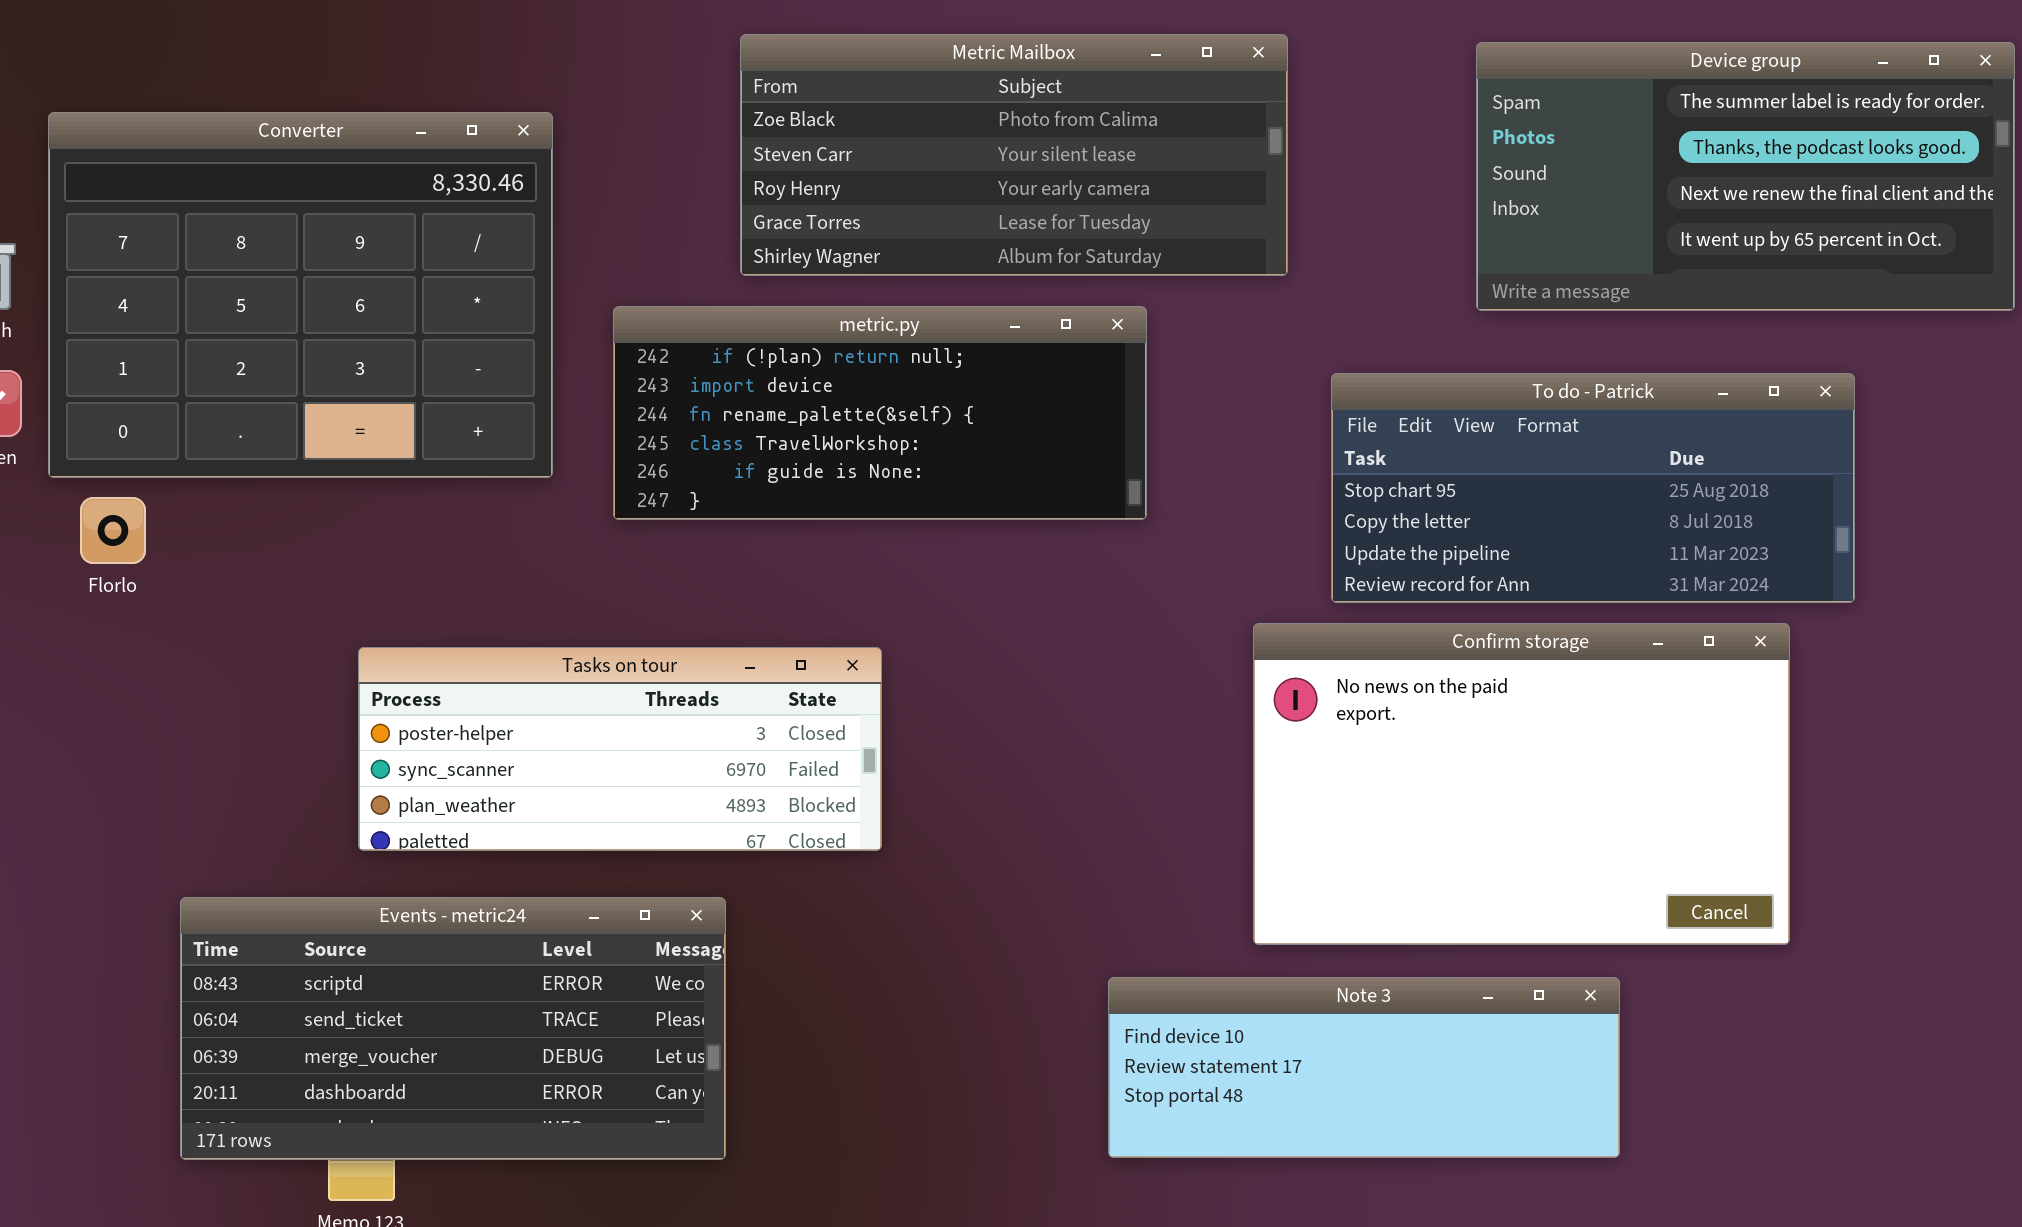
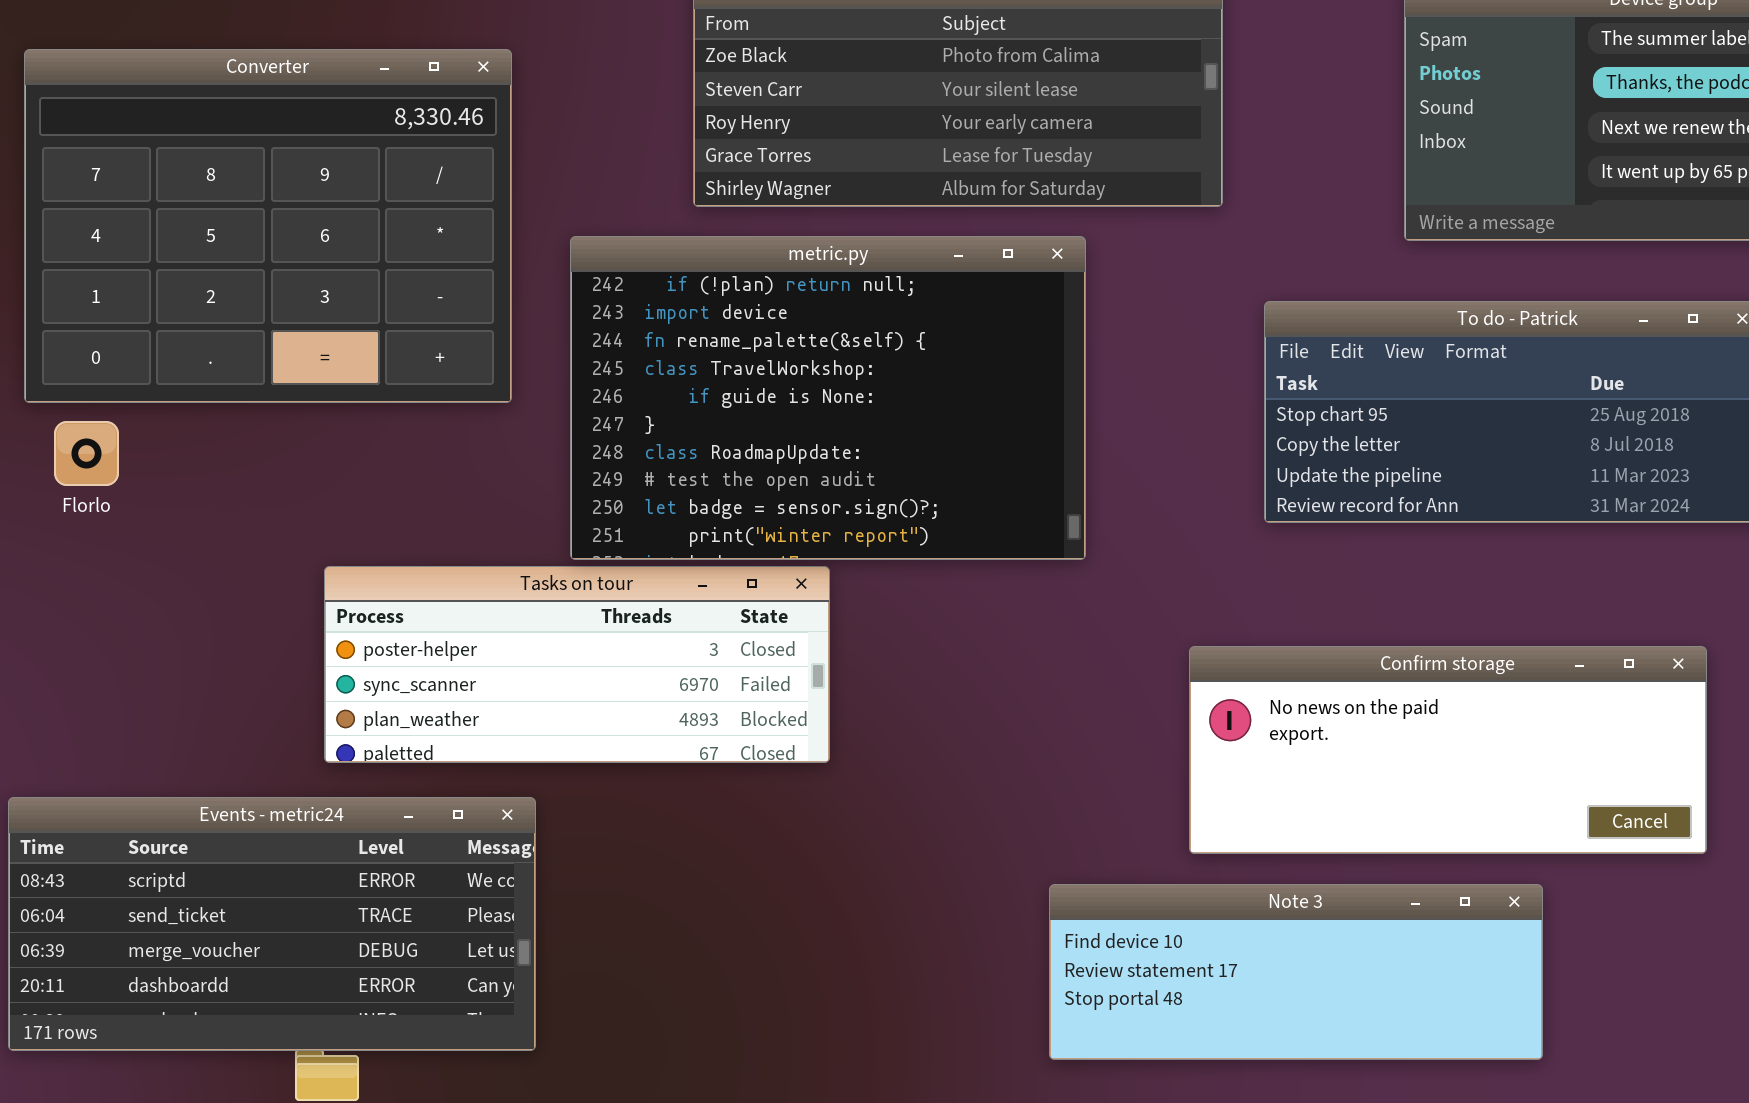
metric.py: [613,306,1147,520] -> [570,236,1086,560], resized
Confirm storage: [1253,623,1790,945] -> [1189,646,1707,854], resized
Events - metric24: [180,897,726,1160] -> [8,797,536,1051], moved

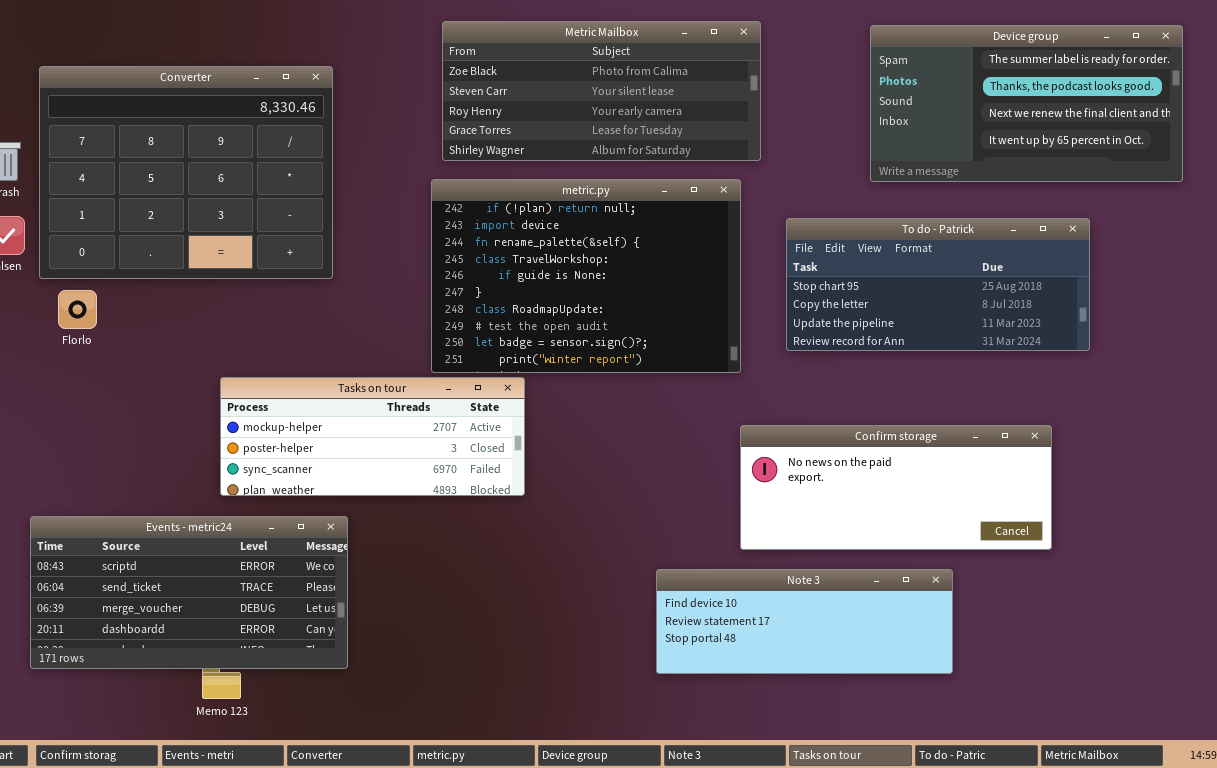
metric.py: [570,236,1086,560] -> [431,179,741,373], moved
Tasks on tour: [324,566,830,763] -> [220,377,525,496], scrolled up 1 row

